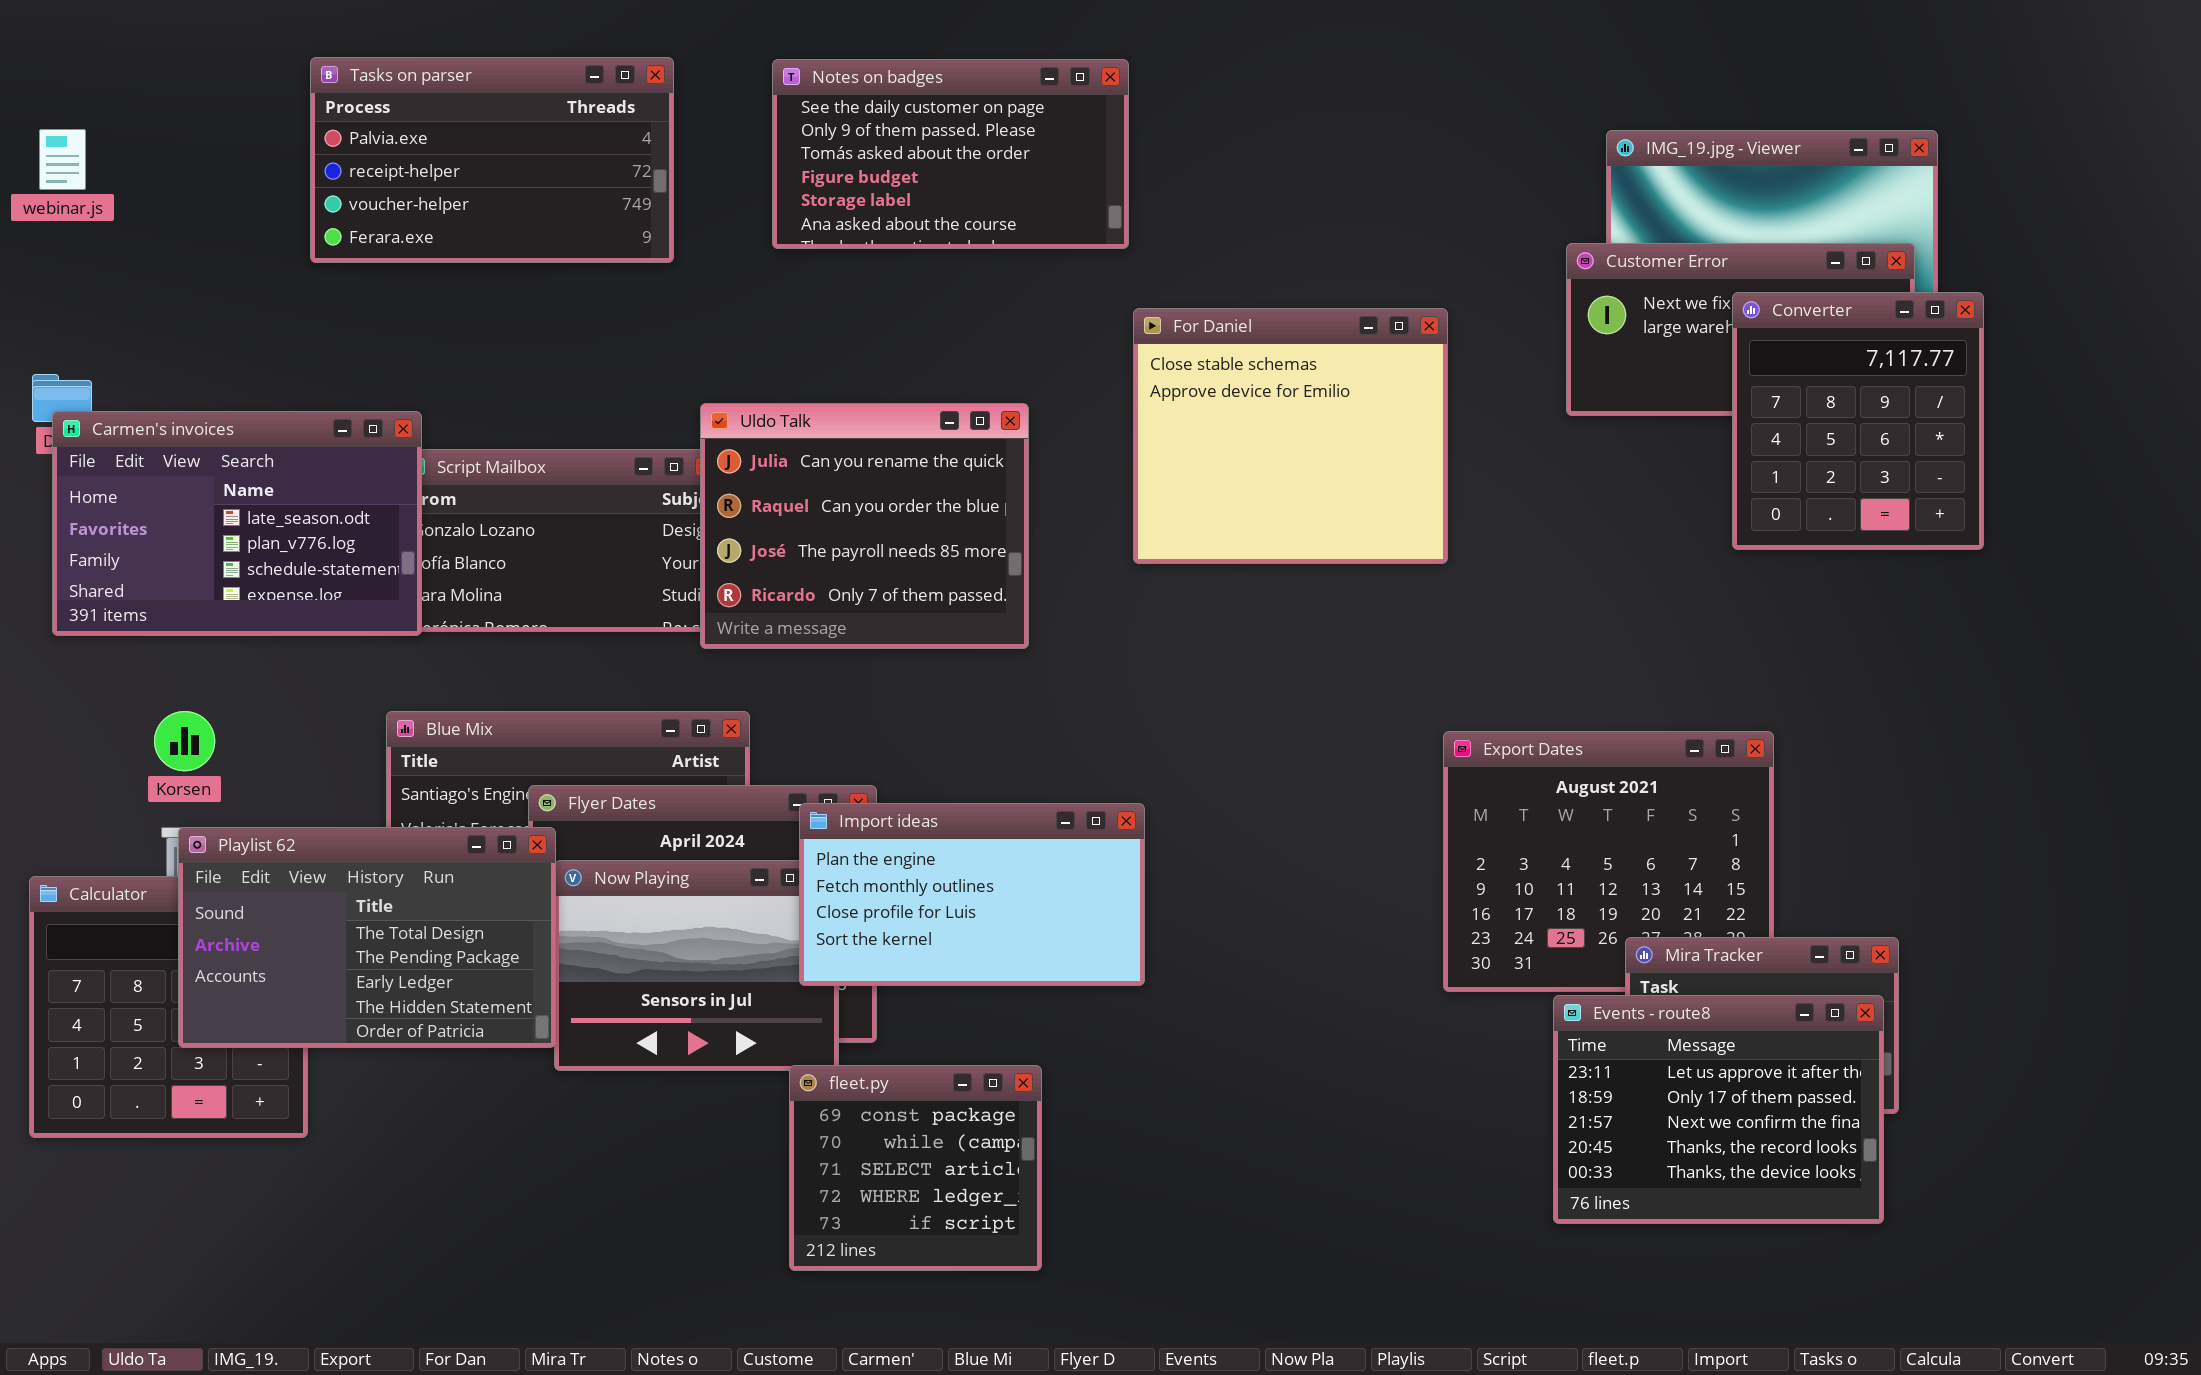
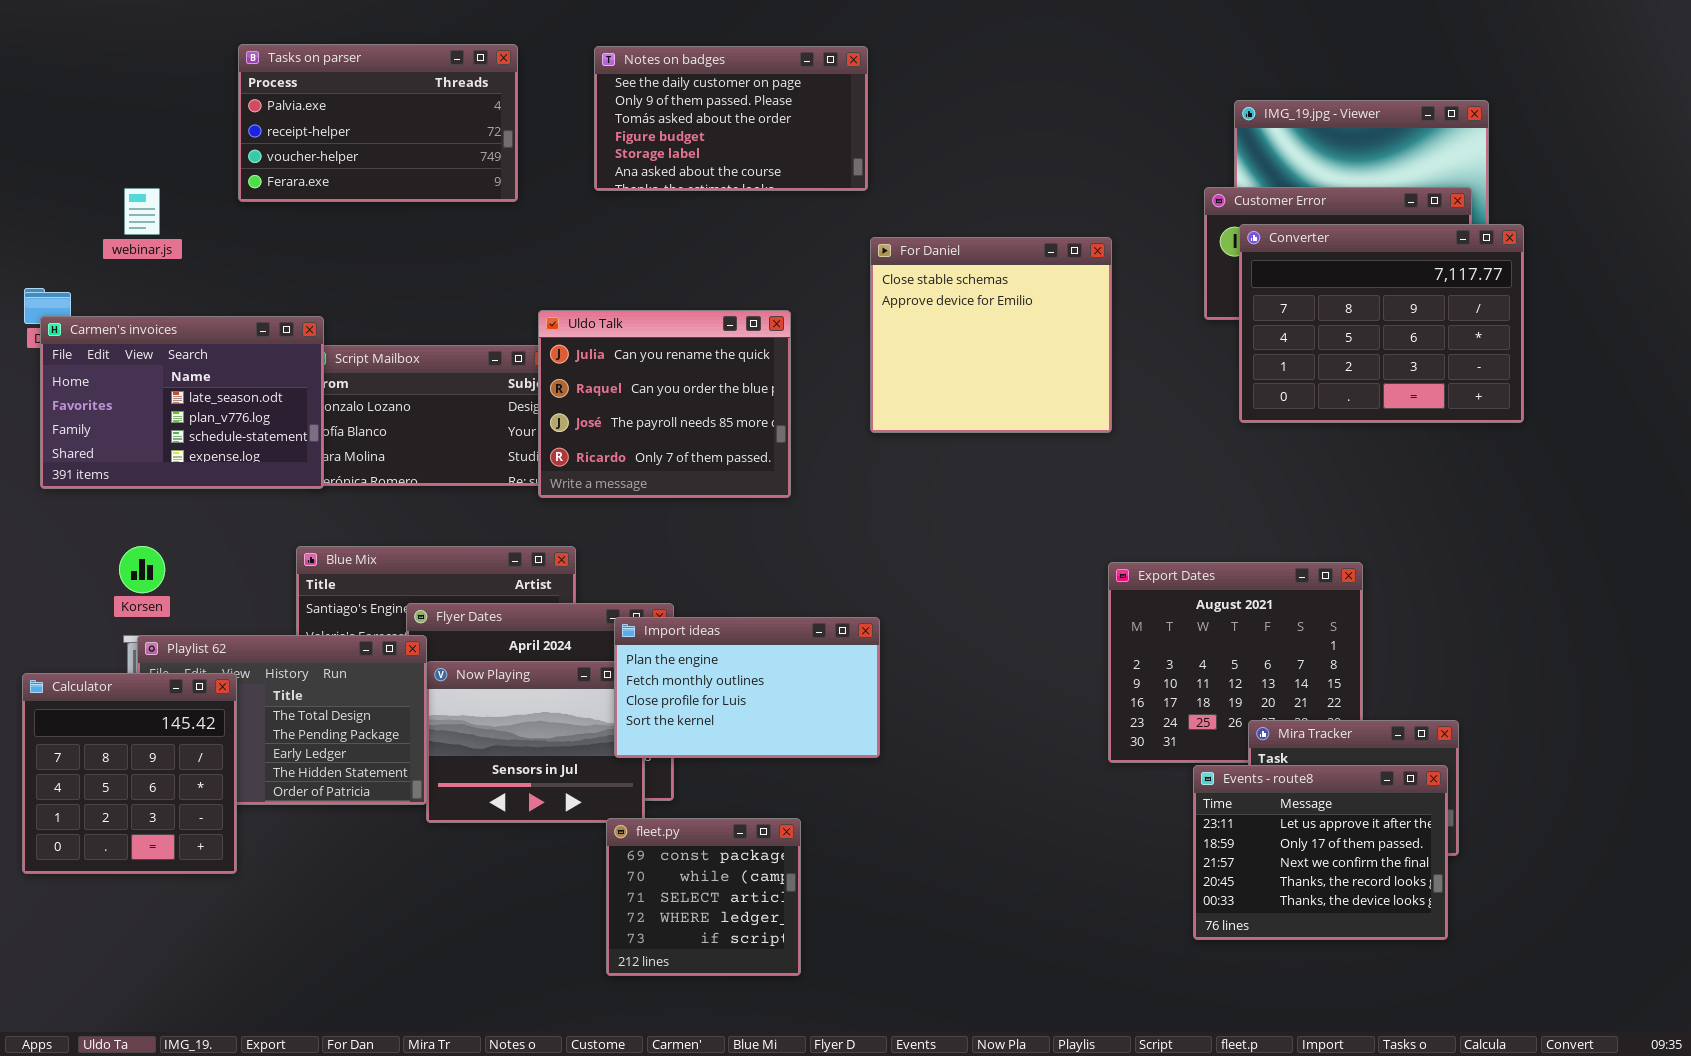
webinar.js: [39,129,86,190] -> [124,188,160,235], moved
Converter: [1732,292,1984,550] -> [1239,224,1524,423], resized
Calculator: [29,876,308,1138] -> [22,673,237,874], raised

